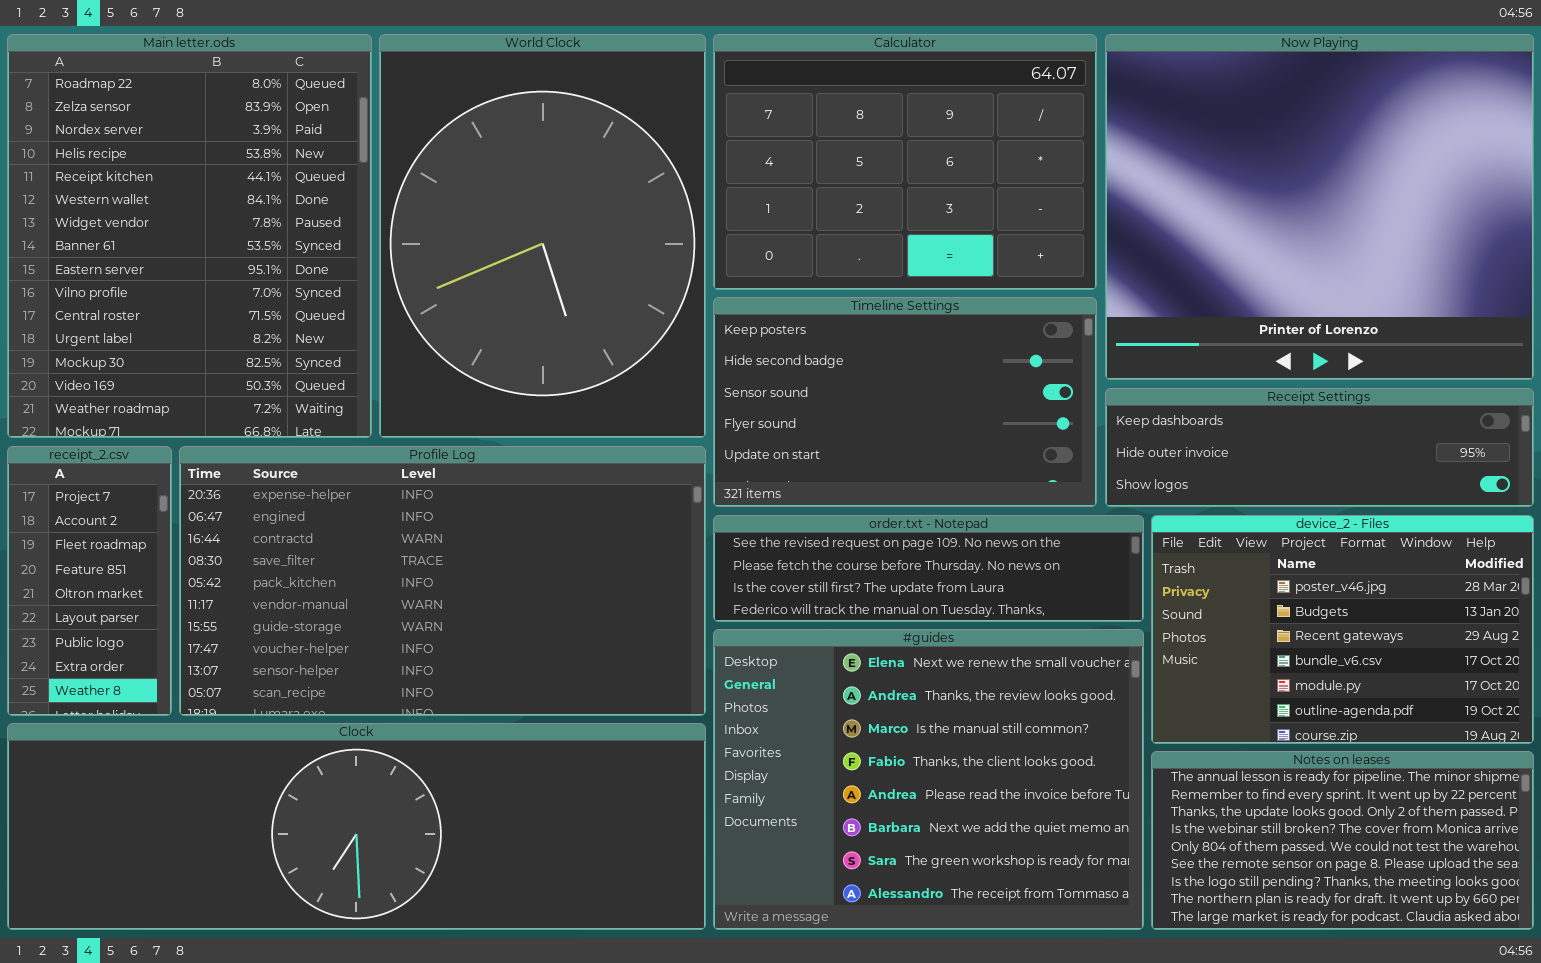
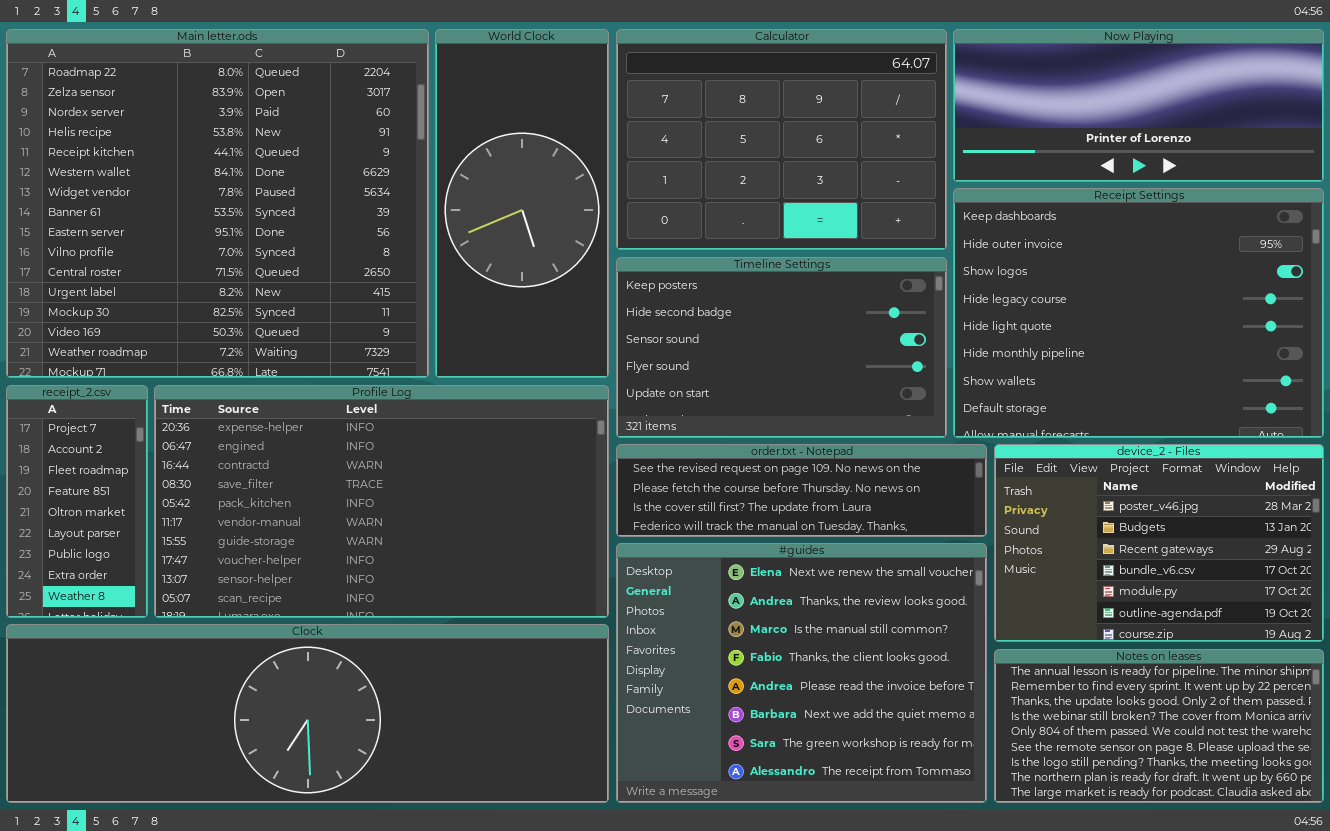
Main letter.ods: [7,34,372,438] -> [6,29,429,378], resized
World Clock: [379,34,706,438] -> [435,29,609,378], resized
Now Playing: [1105,34,1534,380] -> [953,29,1324,182], resized
Receipt Settings: [1105,388,1534,507] -> [953,188,1324,438], resized

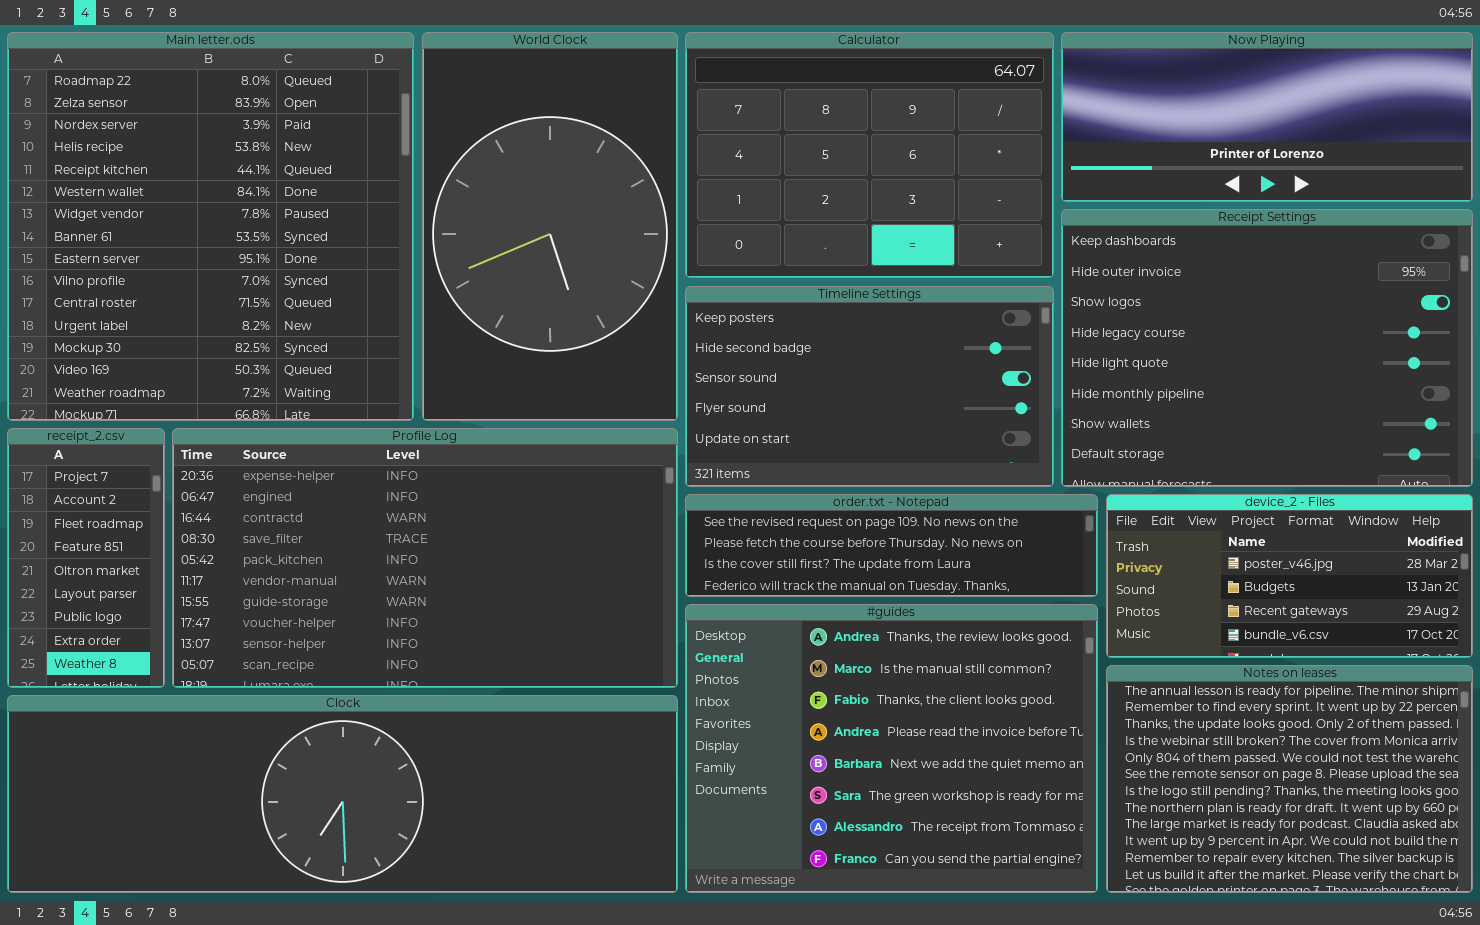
Main letter.ods: [6,29,429,378] -> [7,32,414,421], resized
World Clock: [435,29,609,378] -> [422,32,678,421], resized
device_2 - Files: [994,444,1324,642] -> [1106,494,1473,658], resized
#guides: [616,543,987,803] -> [685,604,1098,893], scrolled down 1 row
Notes on leases: [994,649,1324,803] -> [1106,665,1473,893], resized

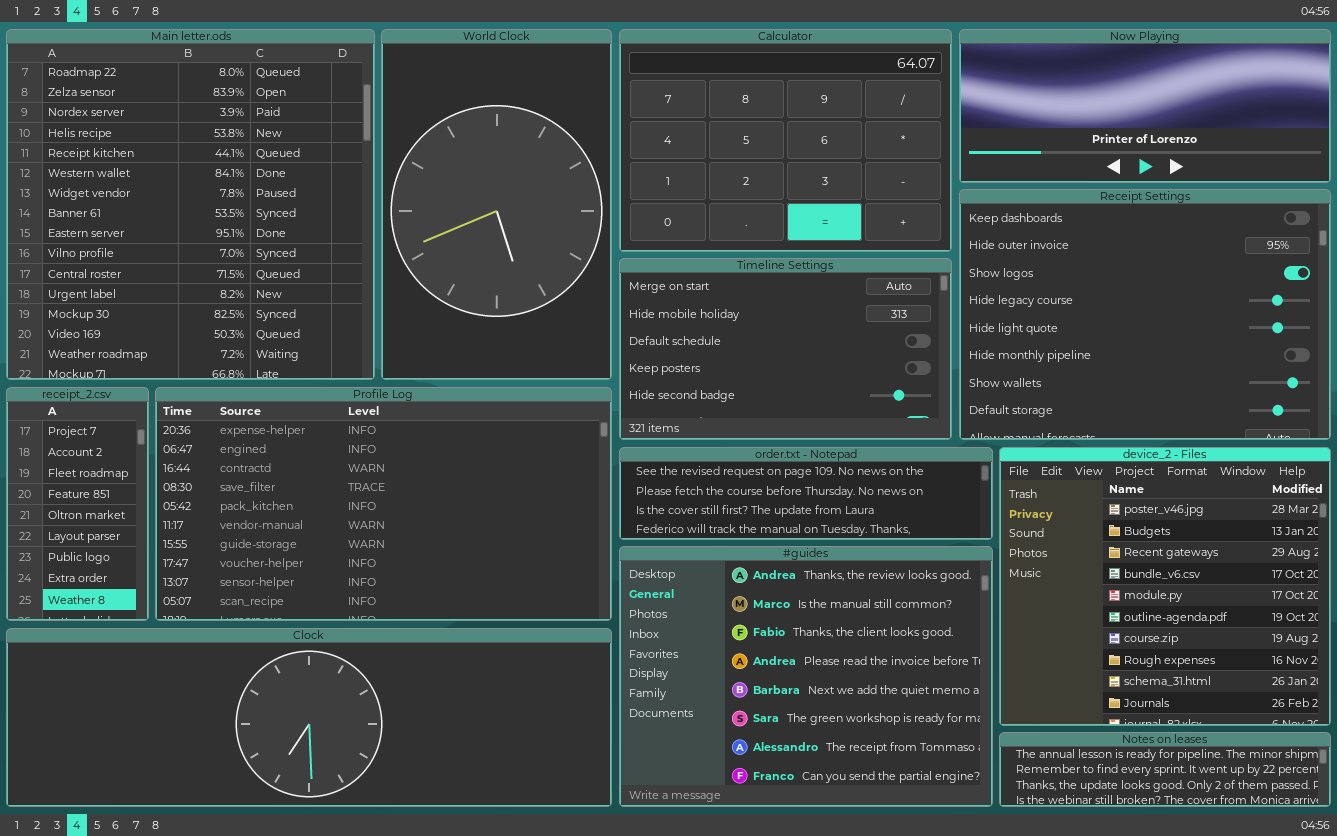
Timeline Settings: [685,286,1054,487] -> [619,258,952,440], scrolled up 3 rows
device_2 - Files: [1106,494,1473,658] -> [999,447,1331,726], resized
Notes on leases: [1106,665,1473,893] -> [999,732,1331,807], resized

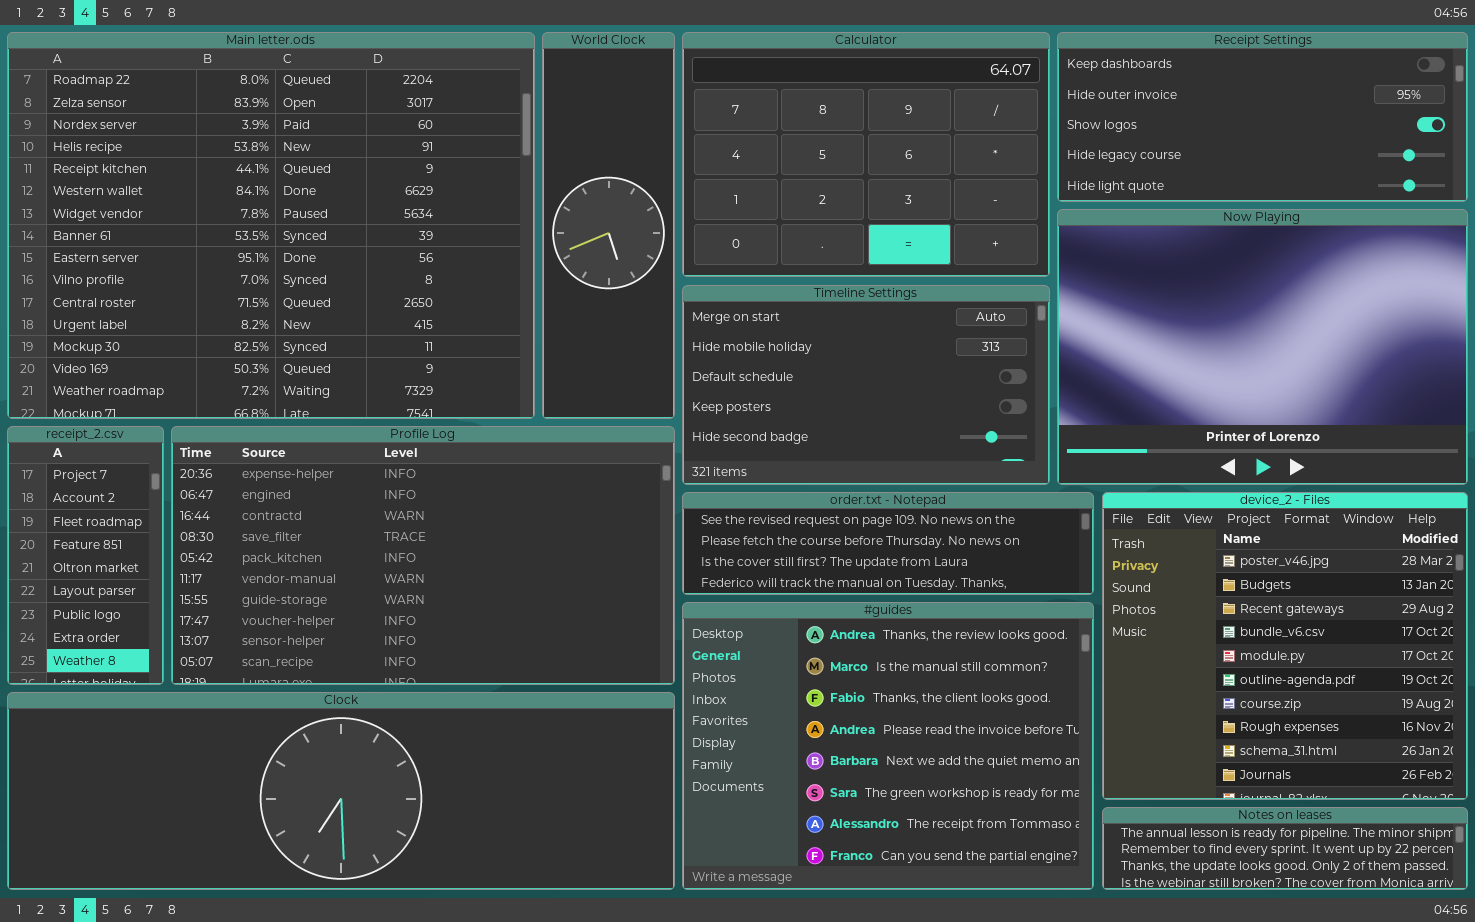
Main letter.ods: [6,29,375,380] -> [7,32,535,419], resized
World Clock: [381,29,612,380] -> [542,32,675,419], resized
Now Playing: [959,29,1331,183] -> [1057,209,1468,485], moved, resized
Receipt Settings: [959,189,1331,440] -> [1057,32,1468,202], moved, resized

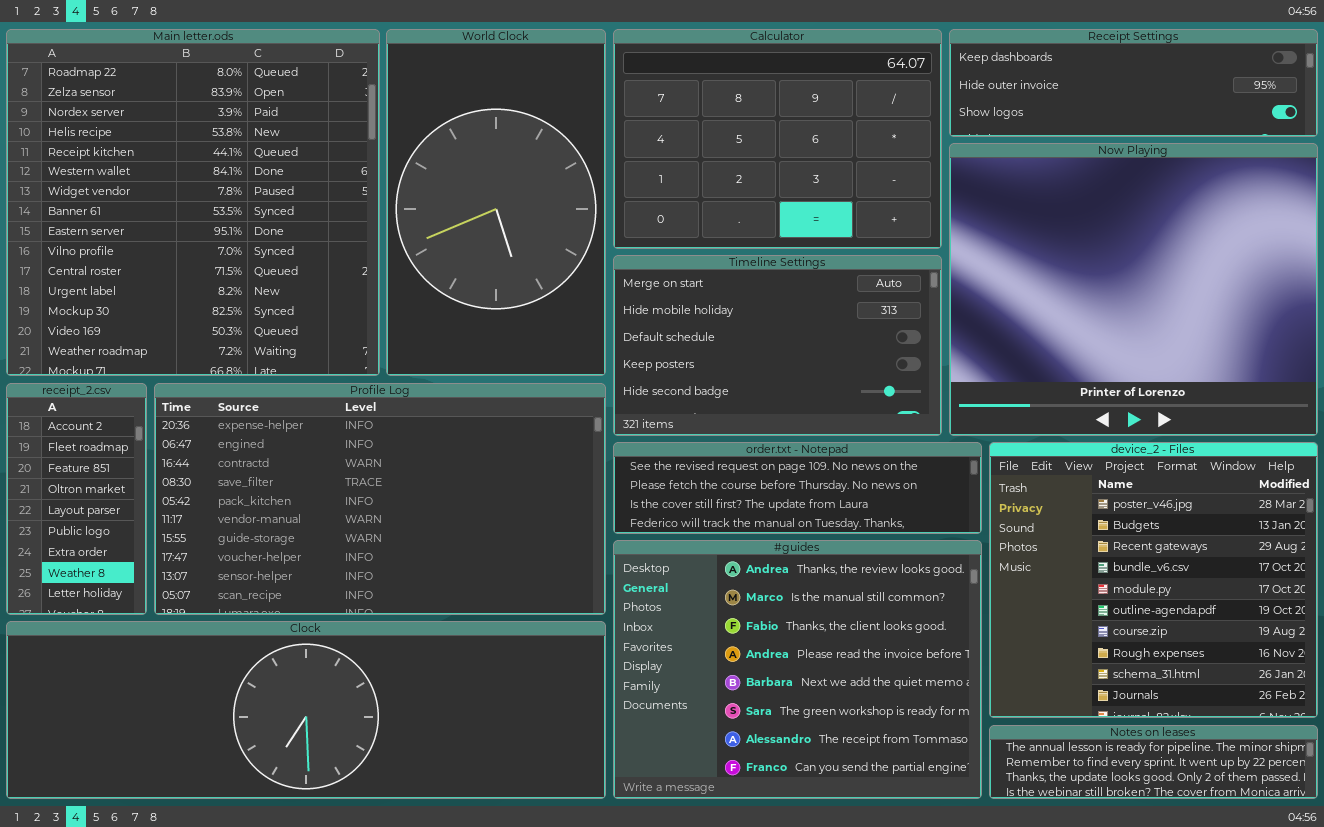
Main letter.ods: [7,32,535,419] -> [6,29,380,376], resized
World Clock: [542,32,675,419] -> [386,29,606,376], resized
Receipt Settings: [1057,32,1468,202] -> [949,29,1318,137], resized
Now Playing: [1057,209,1468,485] -> [949,143,1318,436], resized
receipt_2.csv: [7,426,164,685] -> [6,383,147,615], scrolled down 1 row

